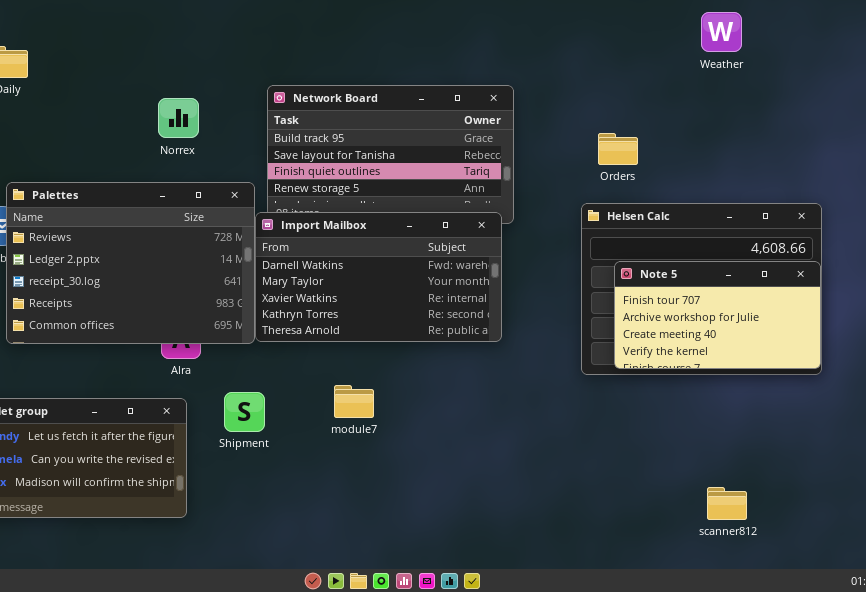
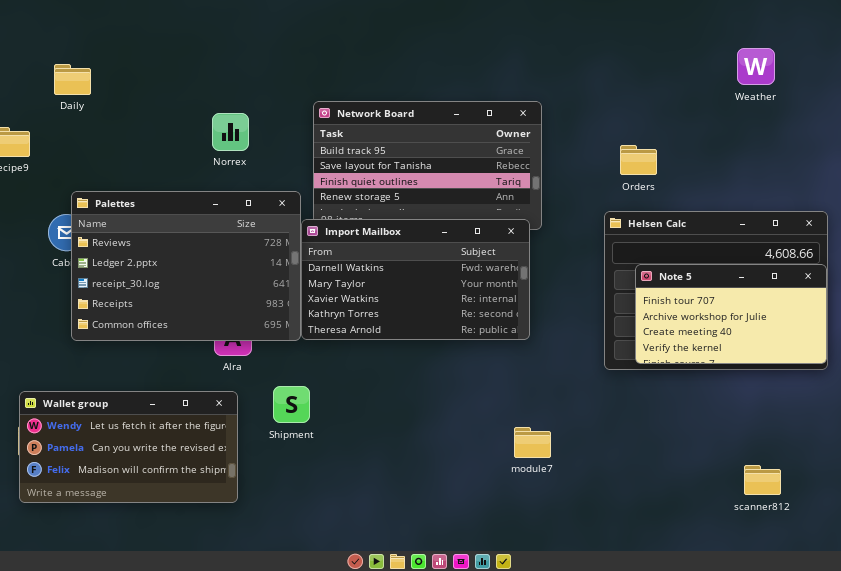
Weather: [701,12,742,52] -> [737,48,775,85], moved
module7: [334,385,374,418] -> [514,427,551,458], moved
scanner812: [707,487,747,520] -> [744,465,781,495], moved

